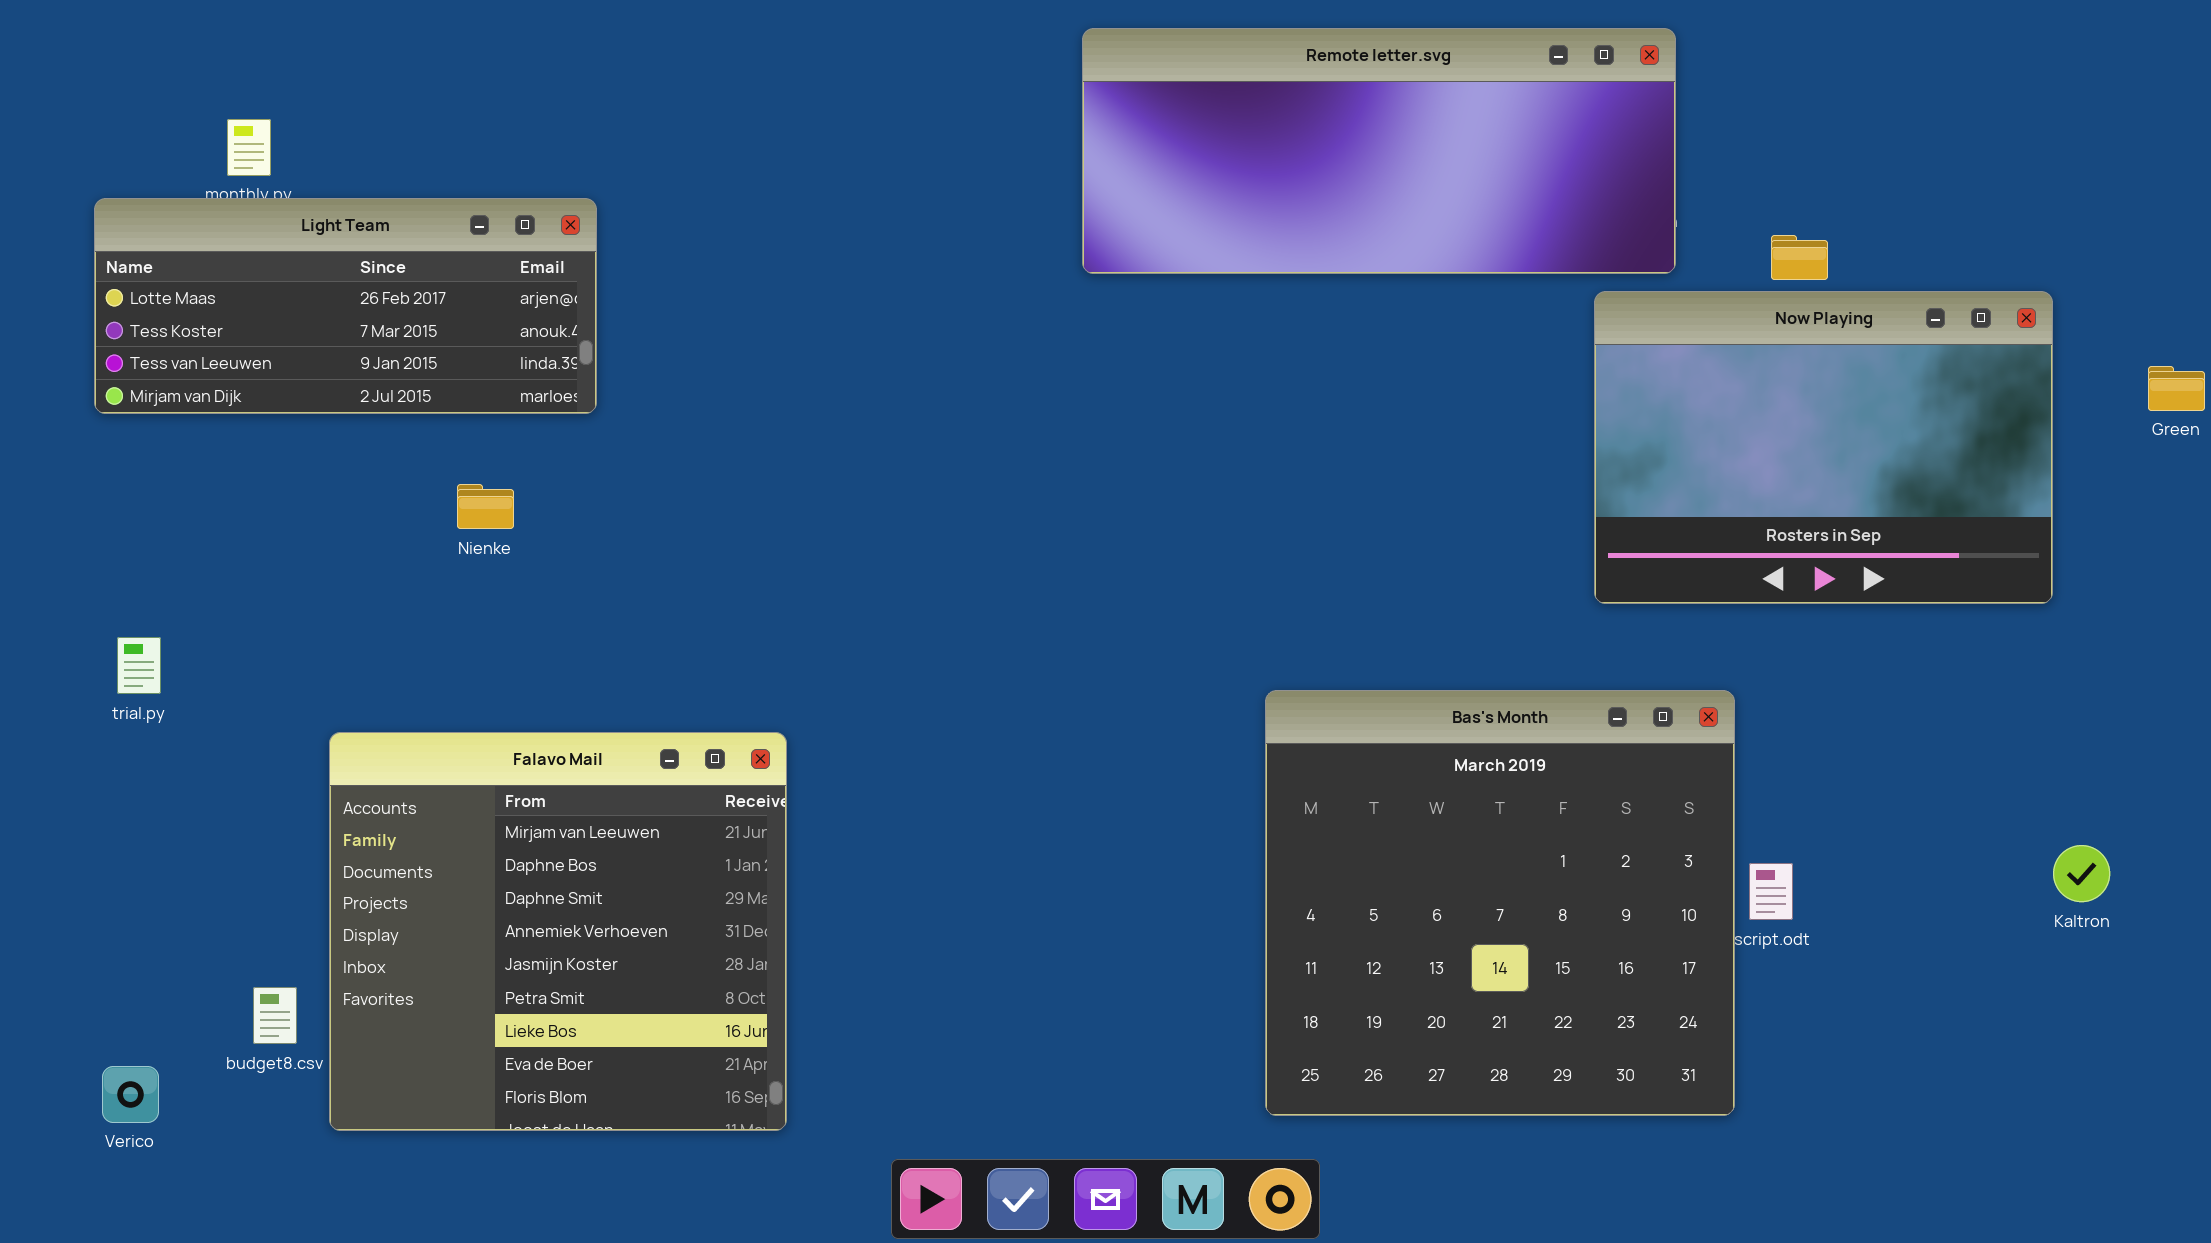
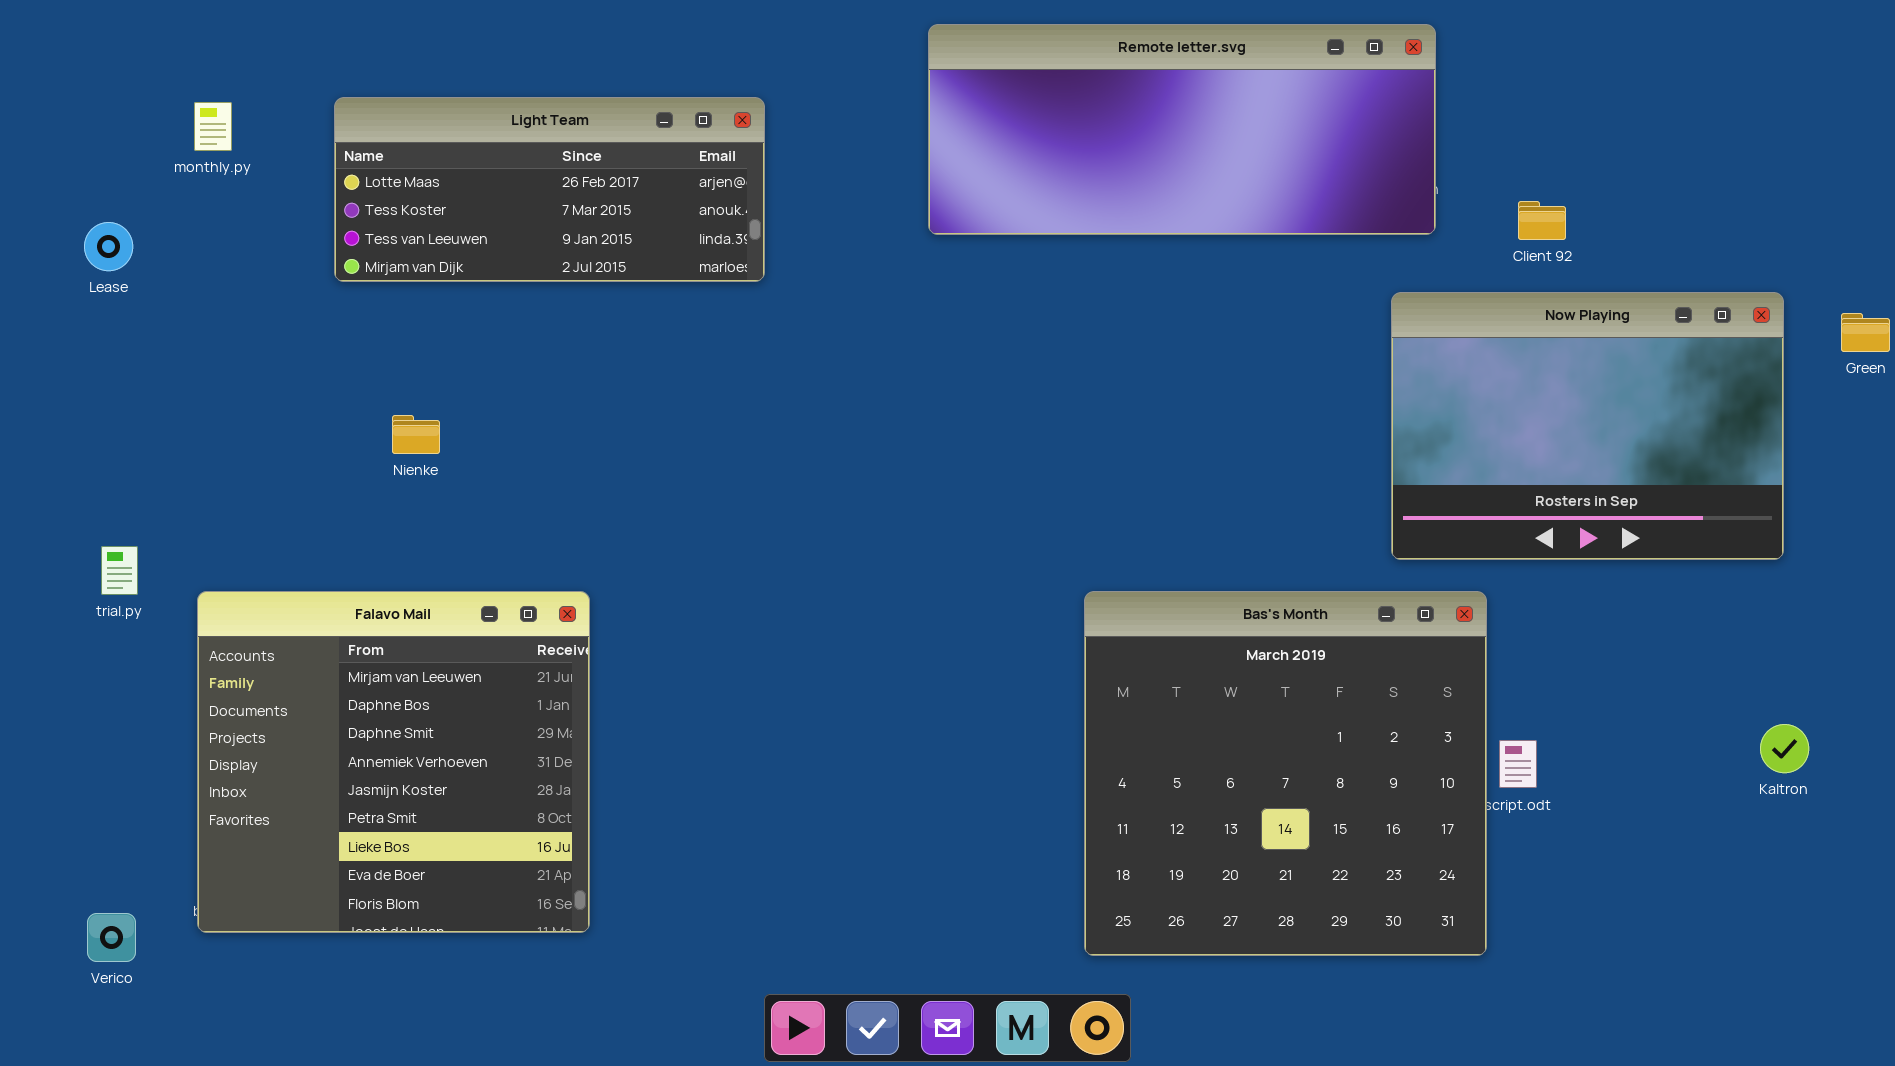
Light Team: [94,198,597,414] -> [334,97,765,282], moved
Now Playing: [1594,291,2053,604] -> [1391,292,1784,560], moved
Falavo Mail: [329,732,787,1131] -> [197,591,590,933], moved

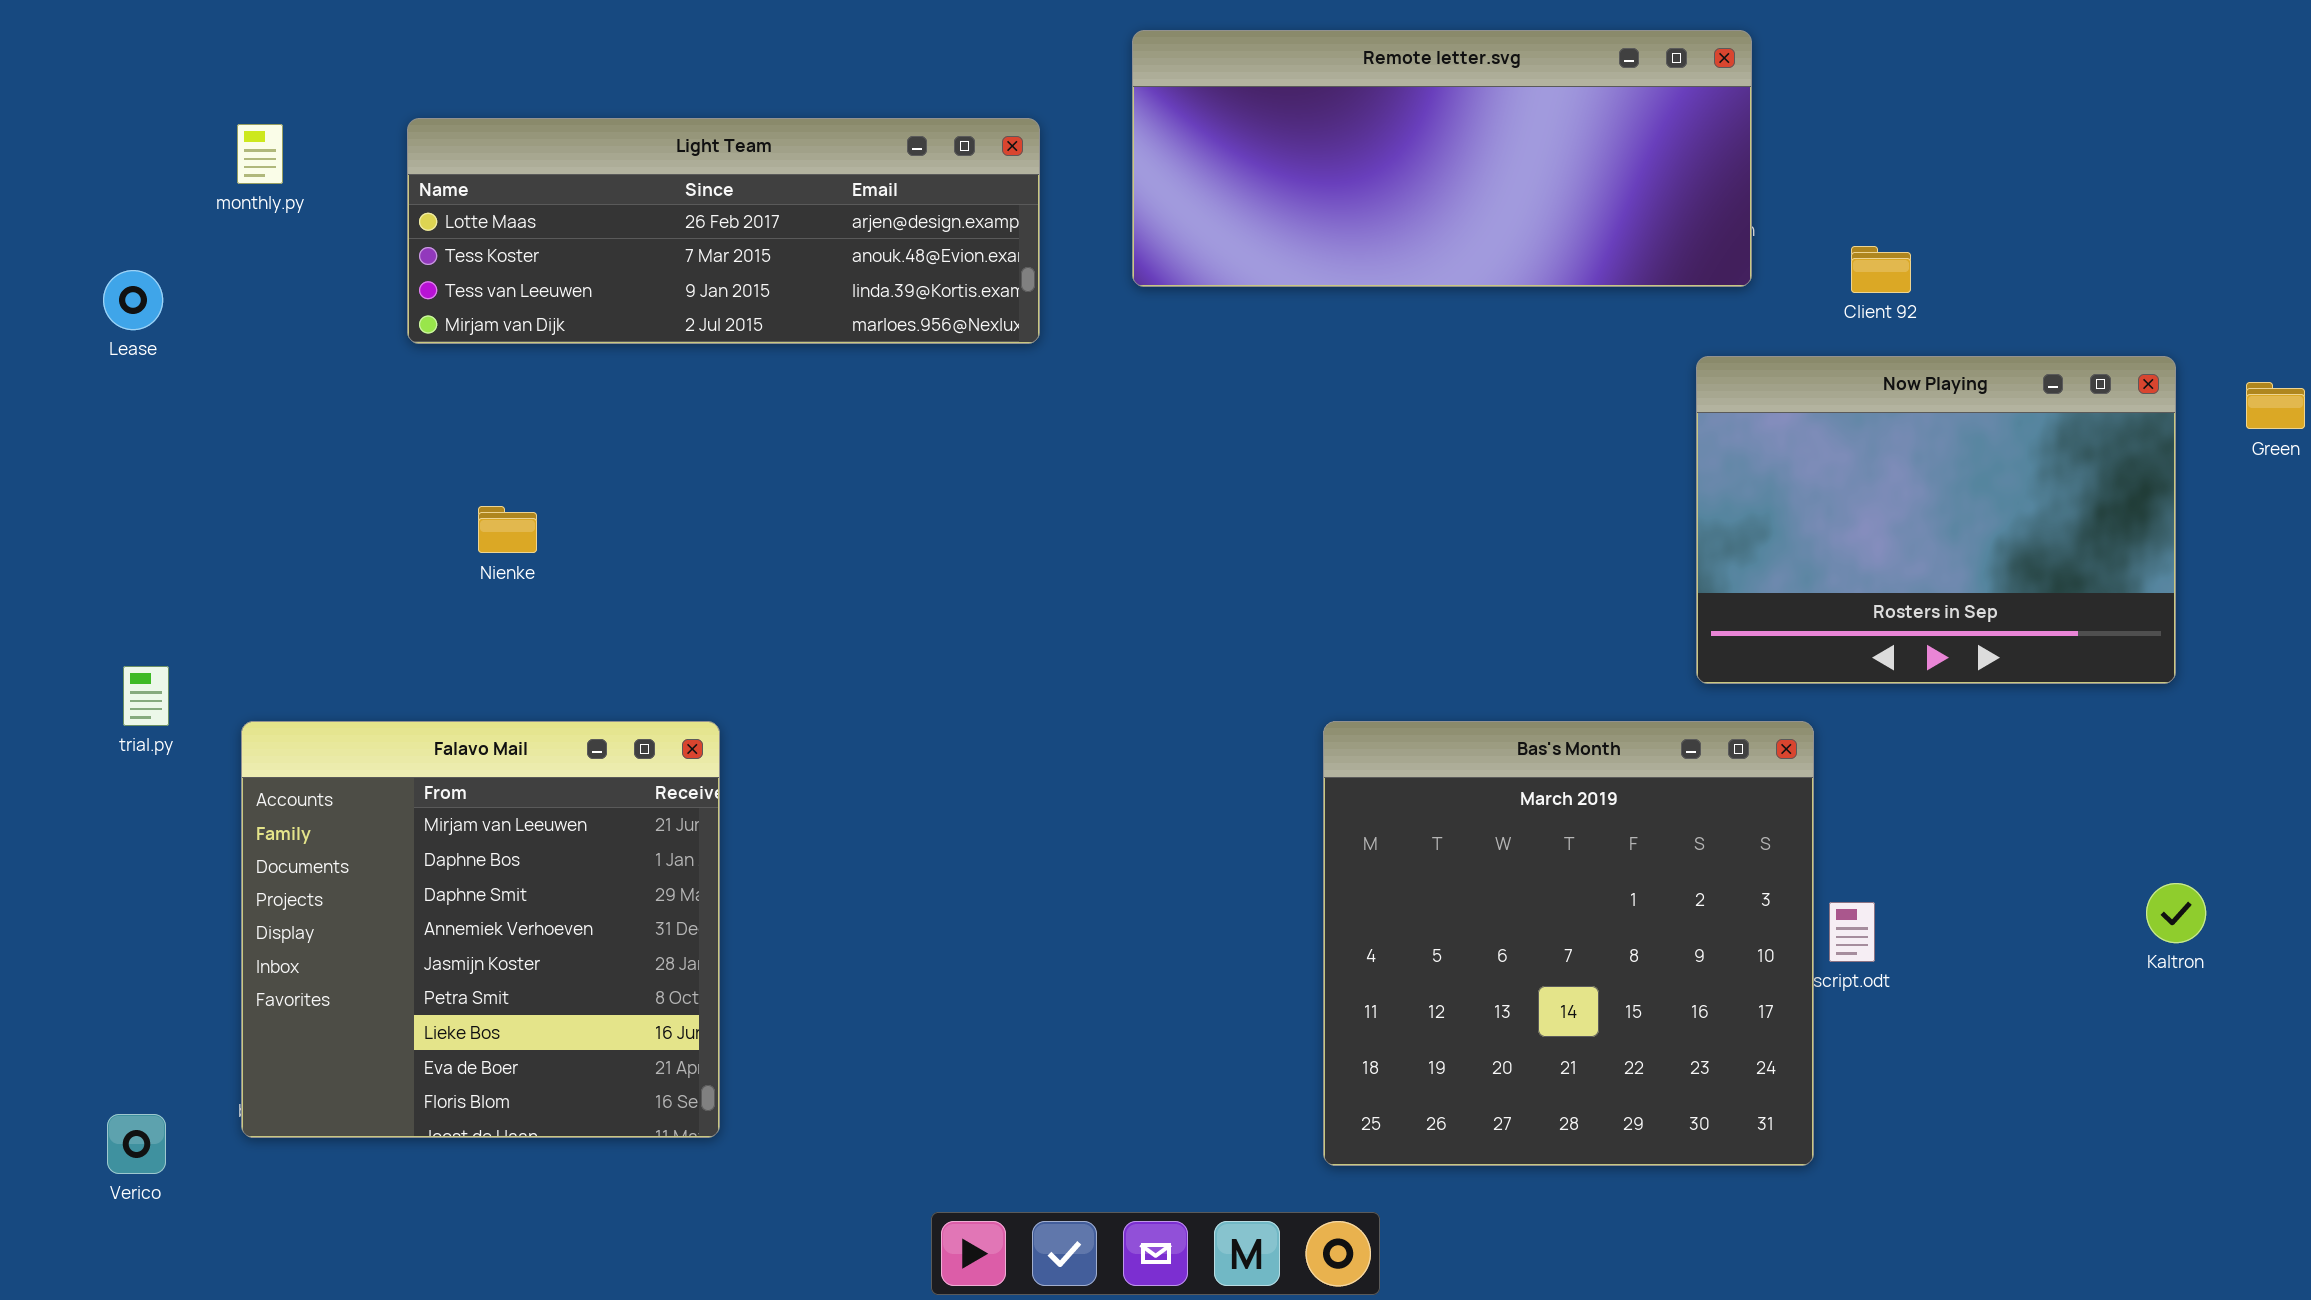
Light Team: [334,97,765,282] -> [407,118,1040,344], resized

